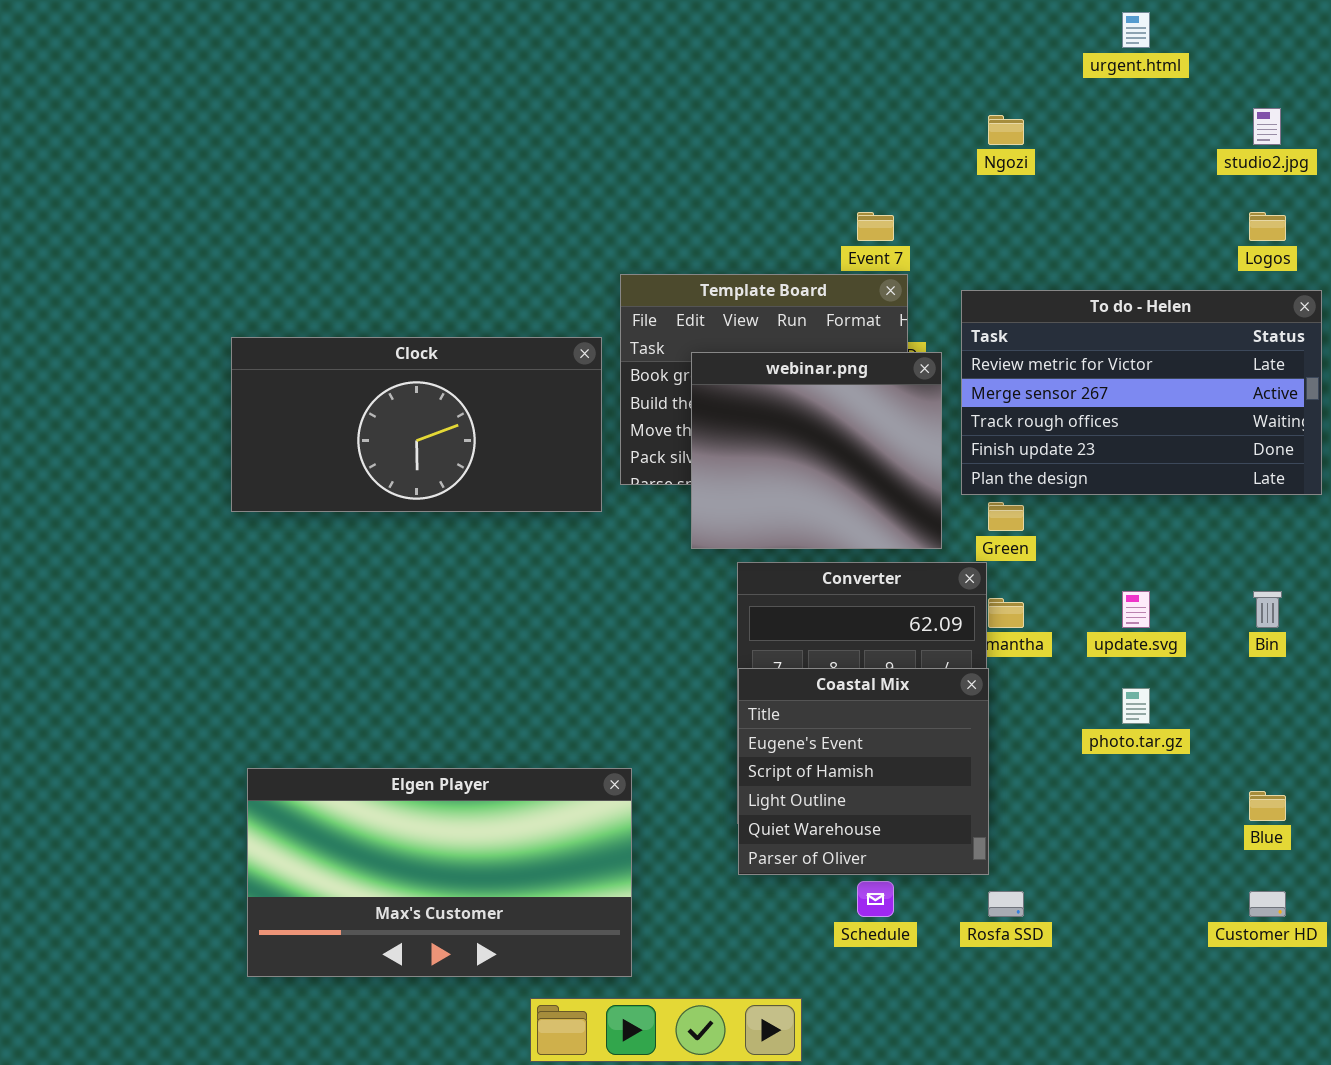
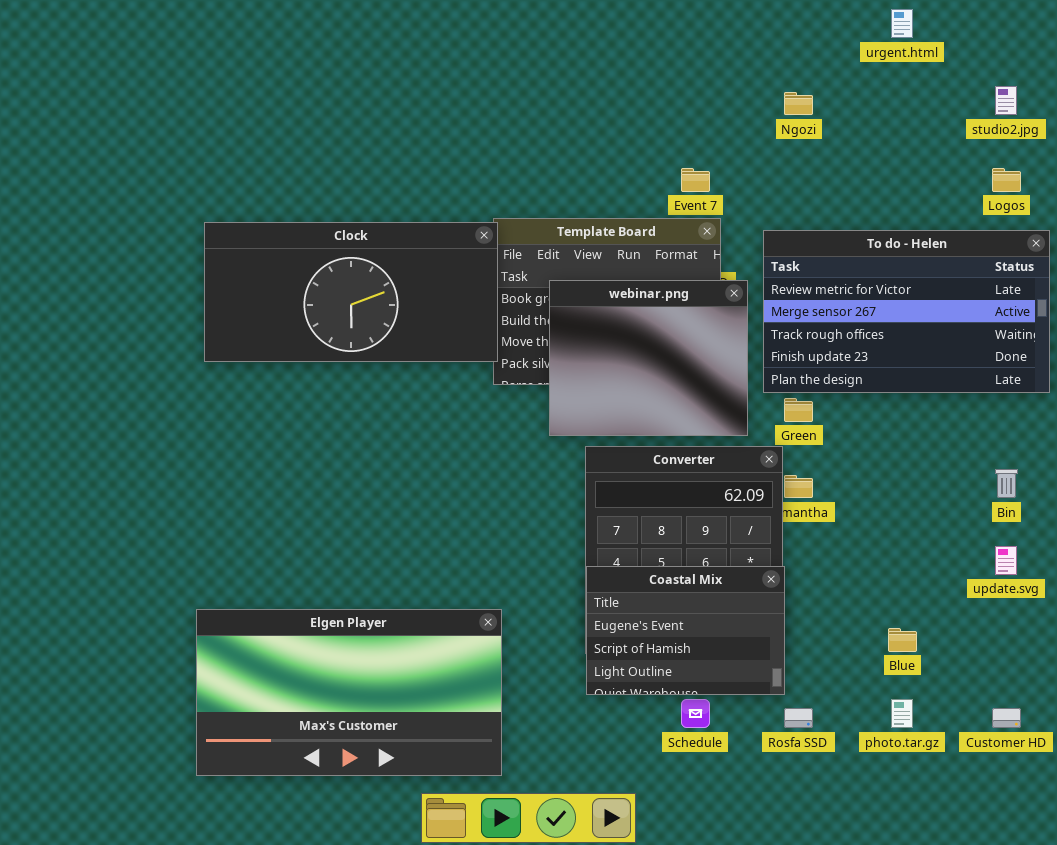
Clock: [231,337,602,512] -> [204,222,498,362], moved
update.svg: [1122,591,1150,628] -> [995,546,1017,575], moved
Coastal Mix: [738,668,989,875] -> [586,566,785,695], resized
photo.tar.gz: [1122,688,1150,724] -> [891,699,913,728], moved
Blue: [1249,791,1286,821] -> [888,628,917,652], moved

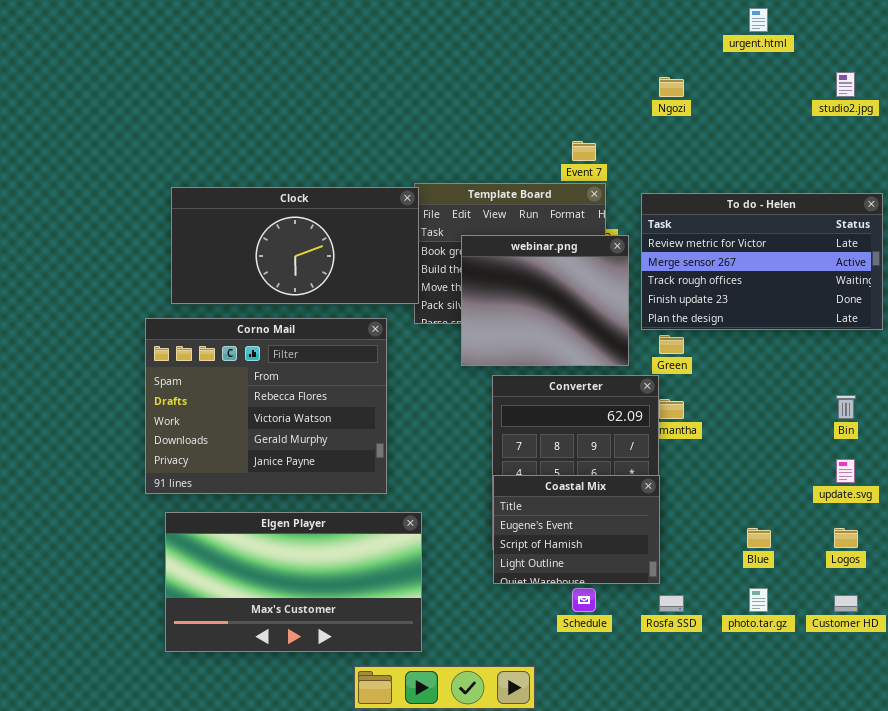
Logos: [992,168,1021,192] -> [834,528,858,548], moved
Corno Mail: none -> [145,318,387,494], opened

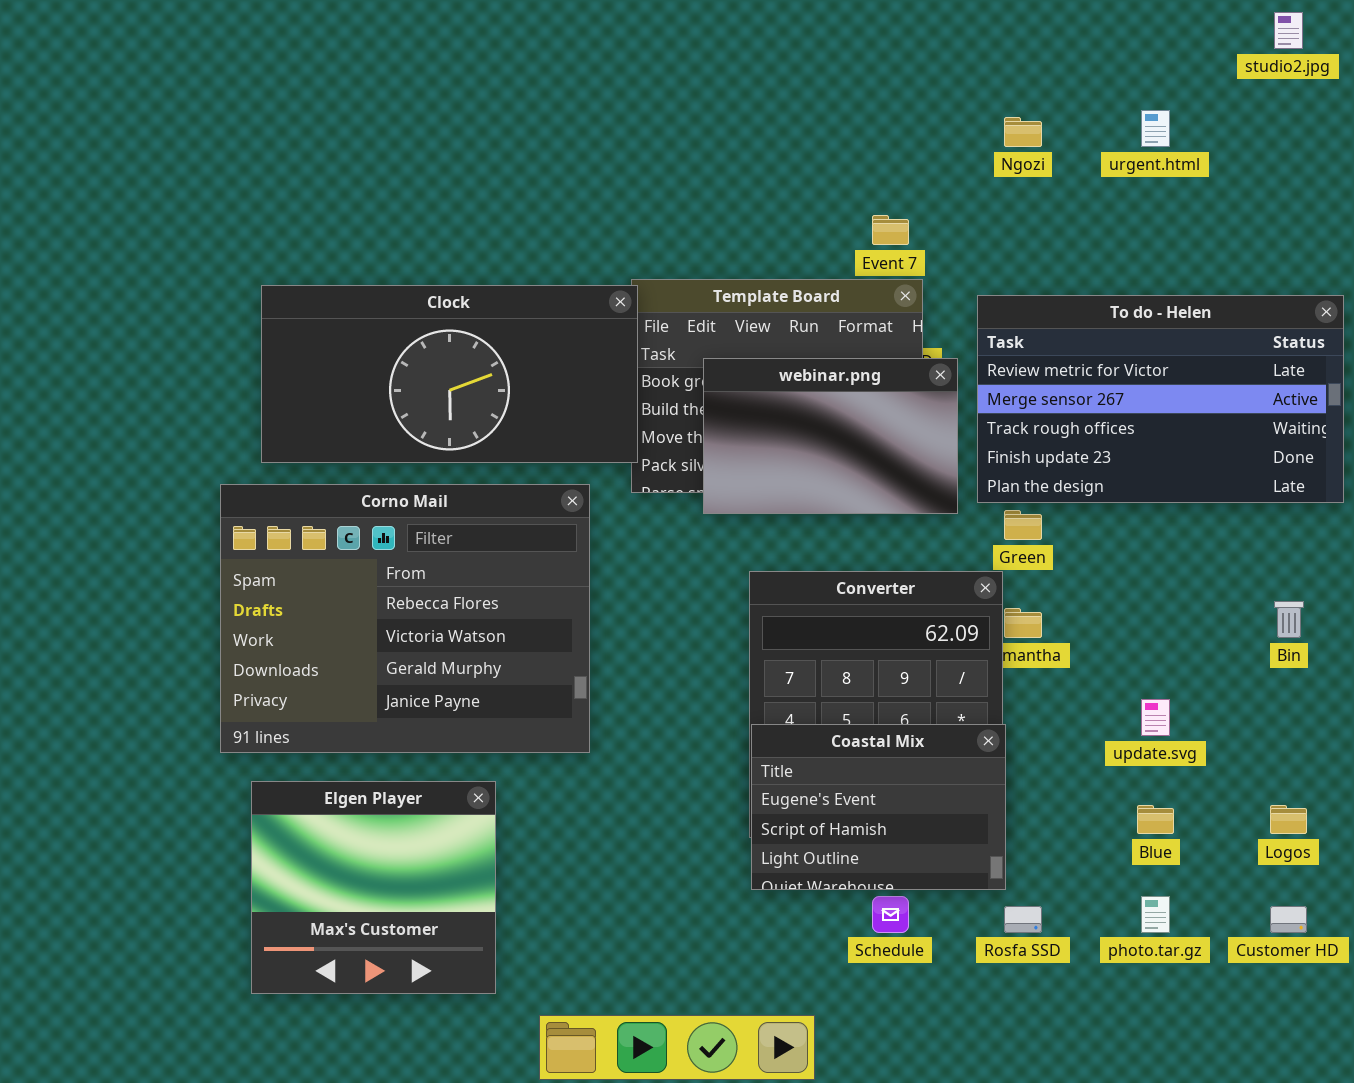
urgent.html: [749,8,768,32] -> [1141,110,1170,147], moved
studio2.jpg: [836,72,855,97] -> [1274,12,1303,49], moved
webinar.png: [461,235,629,366] -> [703,358,958,514], resized
update.svg: [836,459,855,483] -> [1141,699,1170,736], moved
Elgen Player: [165,512,422,652] -> [251,781,496,994], resized

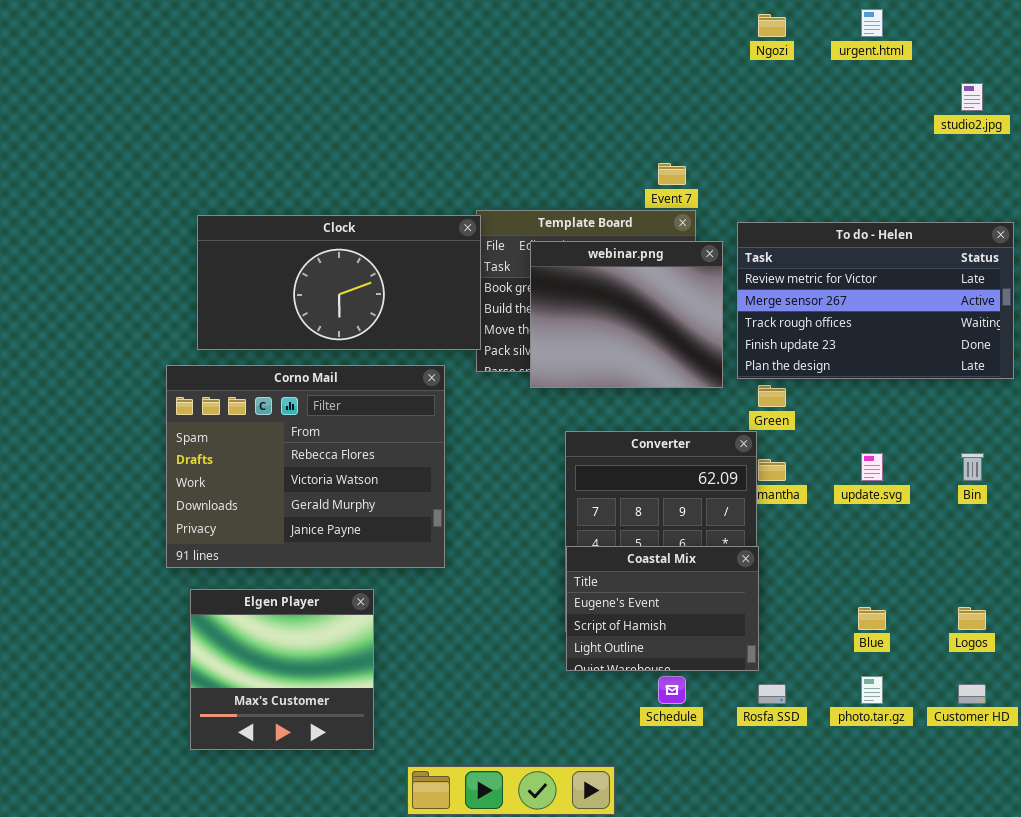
studio2.jpg: [1274,12,1303,49] -> [961,83,983,111], moved
urgent.html: [1141,110,1170,147] -> [861,9,883,37], moved
Ngozi: [1004,117,1042,147] -> [758,14,786,37], moved
webinar.png: [703,358,958,514] -> [530,241,723,388], resized
update.svg: [1141,699,1170,736] -> [861,453,883,481], moved

